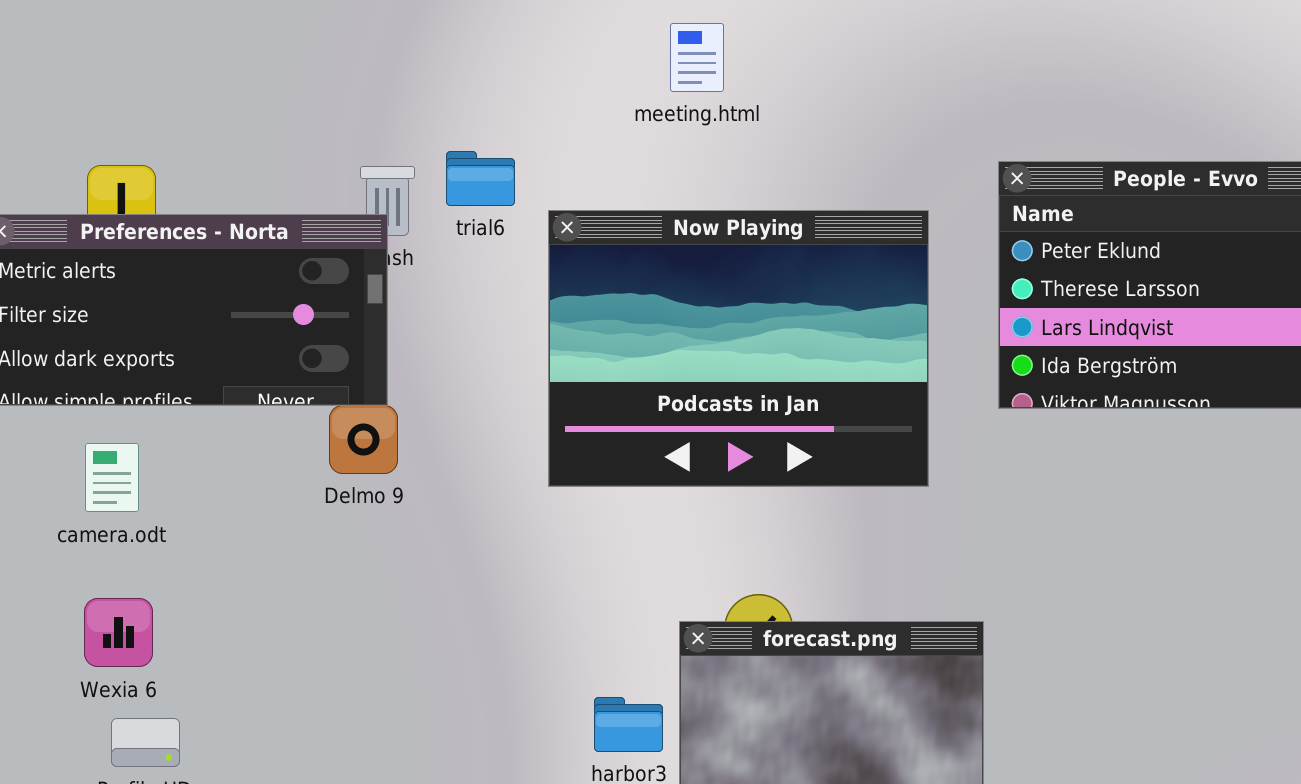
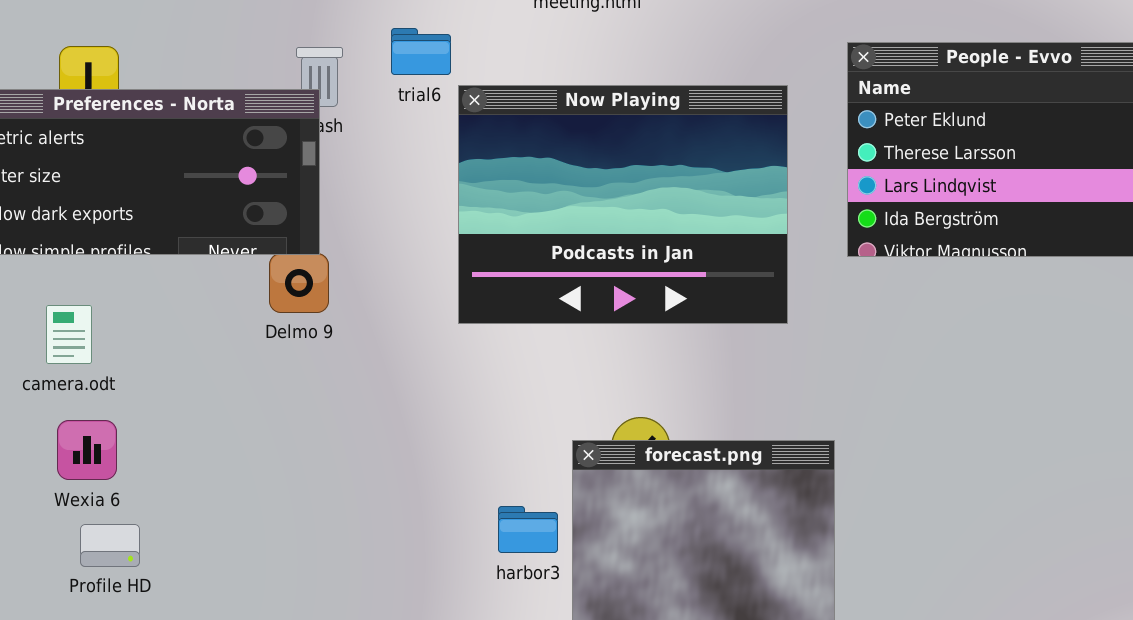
trial6: [446,151,515,206] -> [391,28,451,75], moved
camera.odt: [85,443,139,512] -> [46,305,92,364], moved

